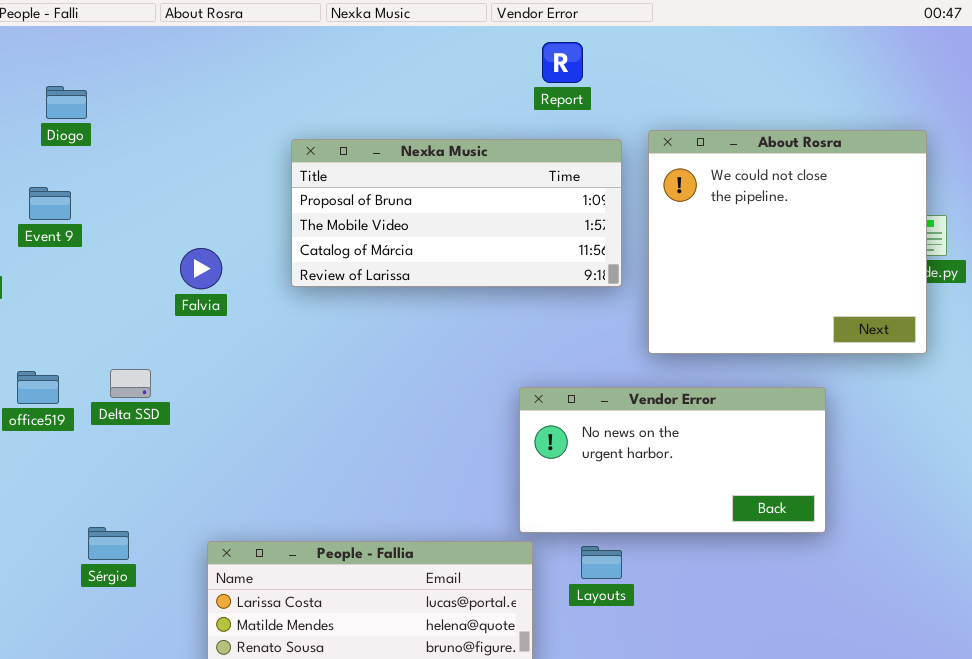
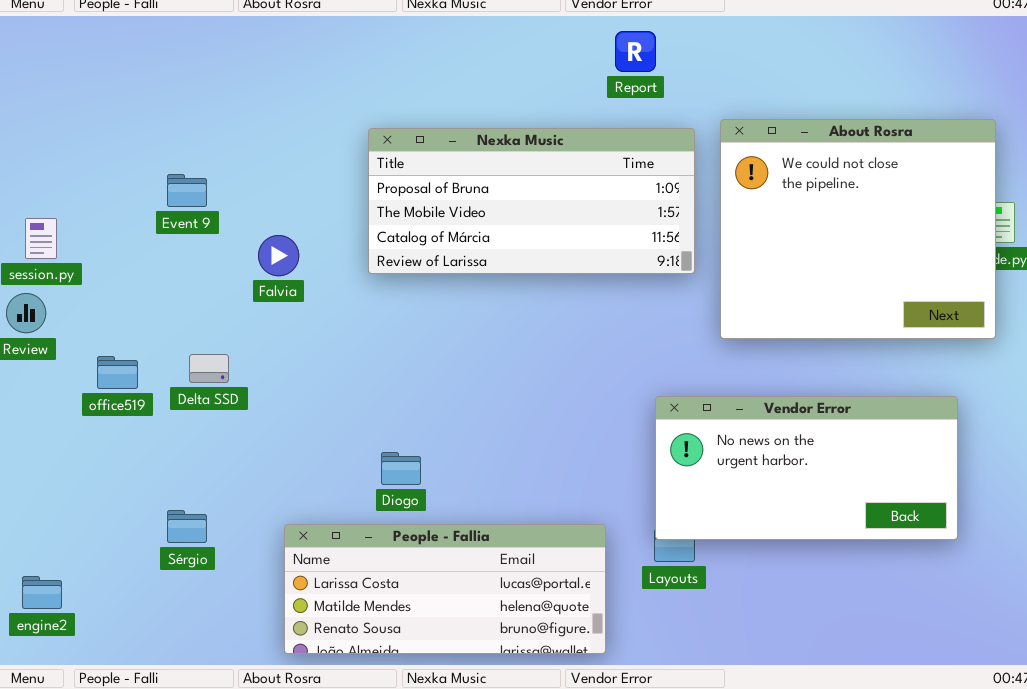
Diogo: [46,86,87,119] -> [381,452,421,485], moved
Event 9: [29,187,71,220] -> [167,174,207,207], moved
Vendor Error: [519,387,826,533] -> [655,396,958,540], moved

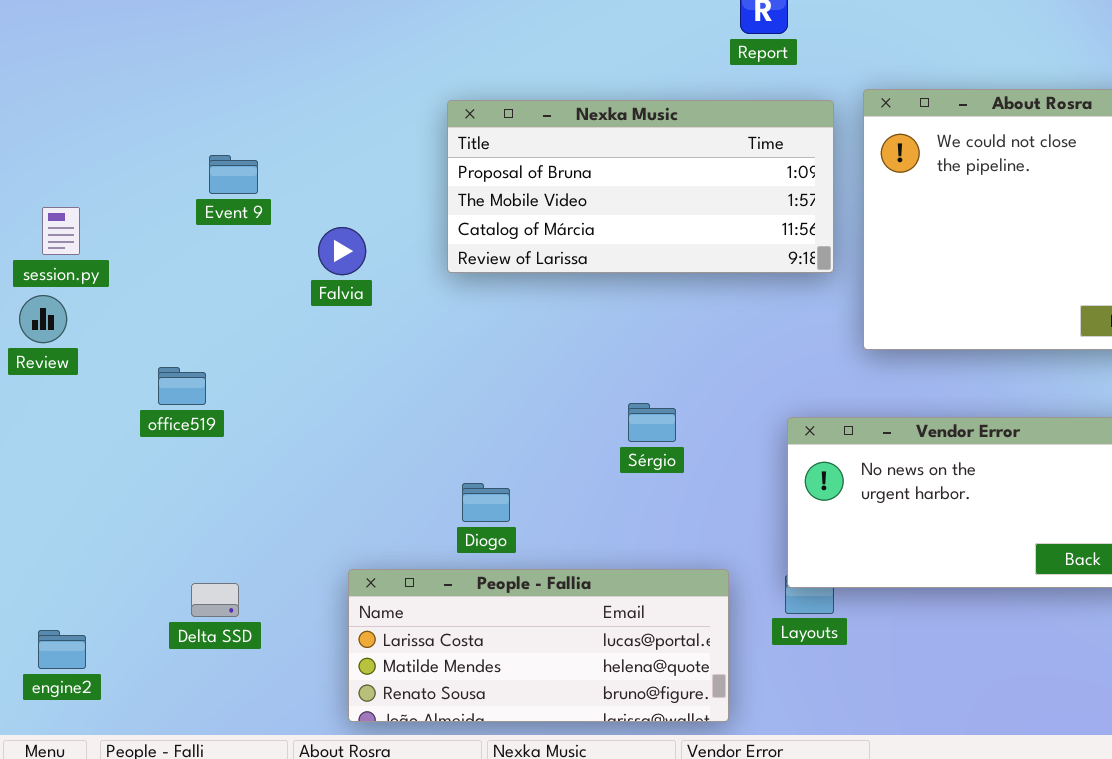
Delta SSD: [189,354,229,383] -> [191,583,239,617], moved
office519: [97,356,138,389] -> [158,367,206,405], moved
Sérgio: [167,510,207,543] -> [628,403,676,442], moved

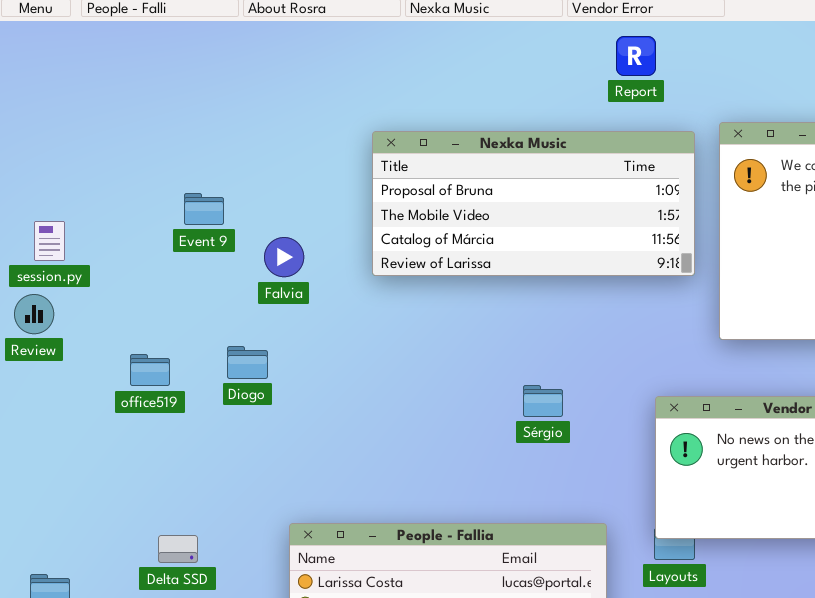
Event 9: [209,155,258,194] -> [184,193,224,225], moved
Diogo: [462,483,510,522] -> [227,346,268,379], moved

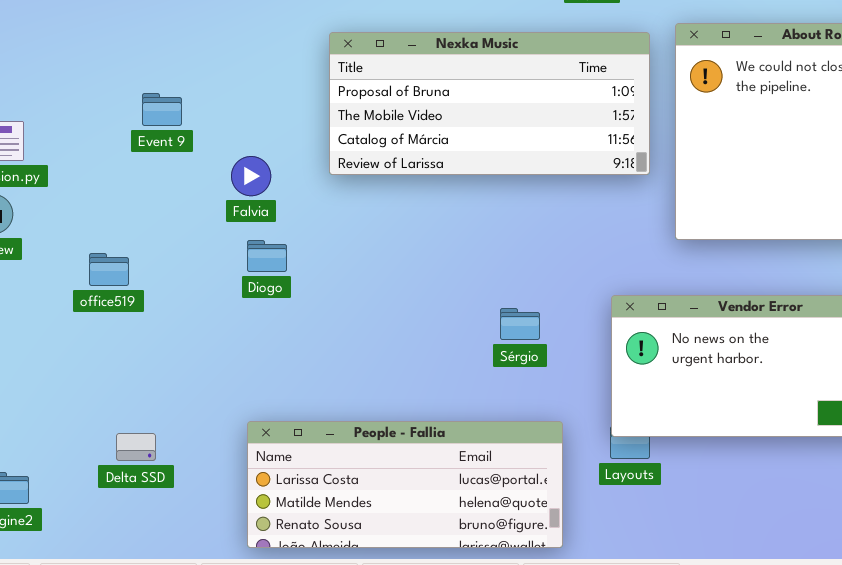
Falvia: [264,237,304,277] -> [231,156,271,196], moved
Diogo: [227,346,268,379] -> [247,240,287,272], moved
Sérgio: [523,385,563,417] -> [500,308,540,340], moved

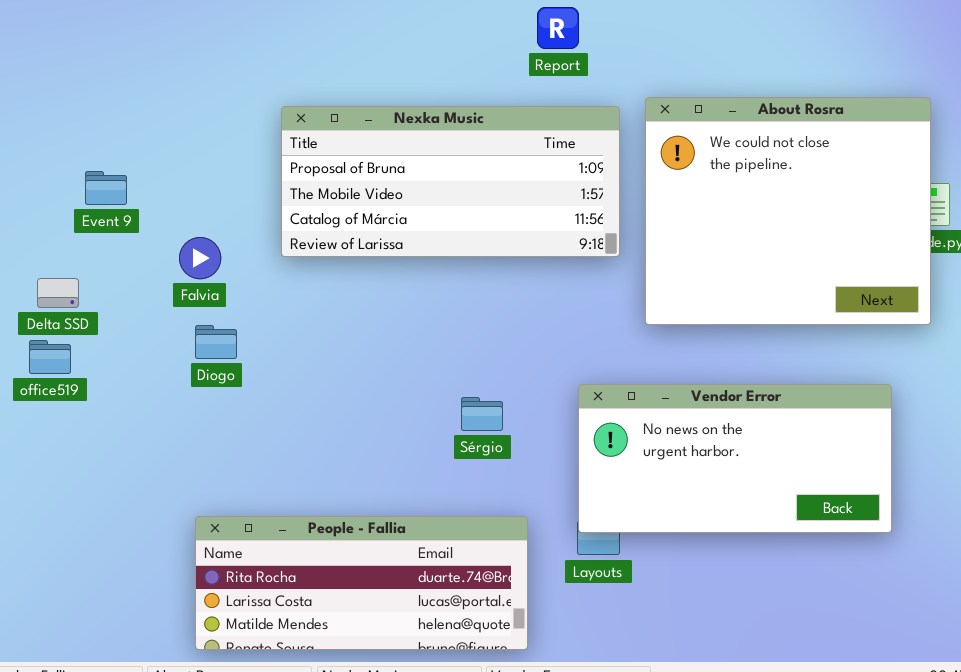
People - Fallia: [247,421,563,548] -> [195,516,528,650], scrolled up 1 row
Delta SSD: [116,433,156,461] -> [37,278,79,308], moved

